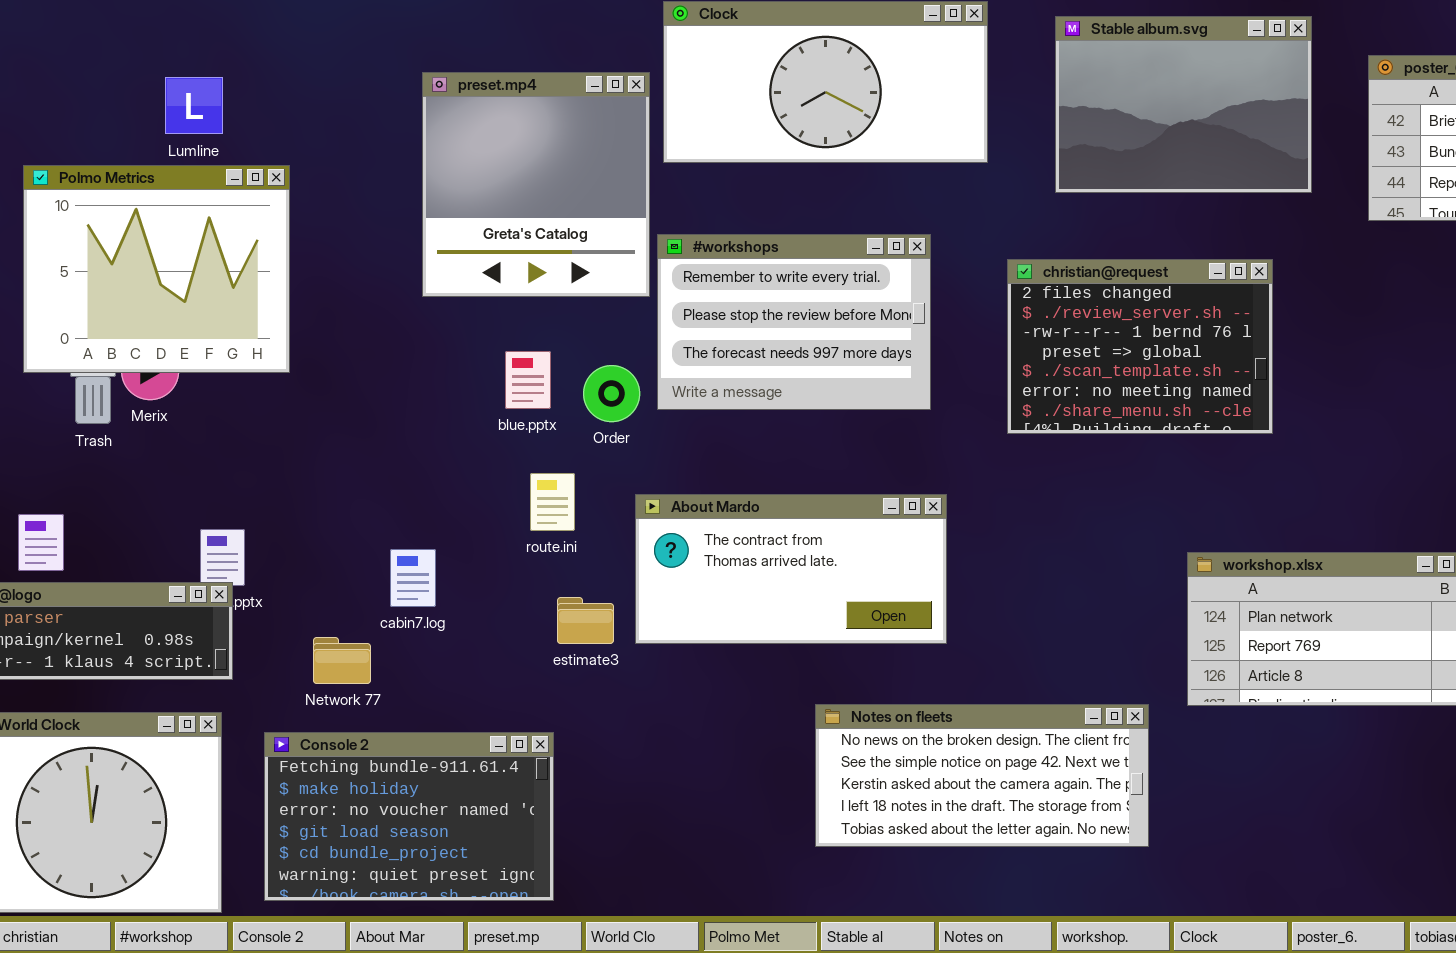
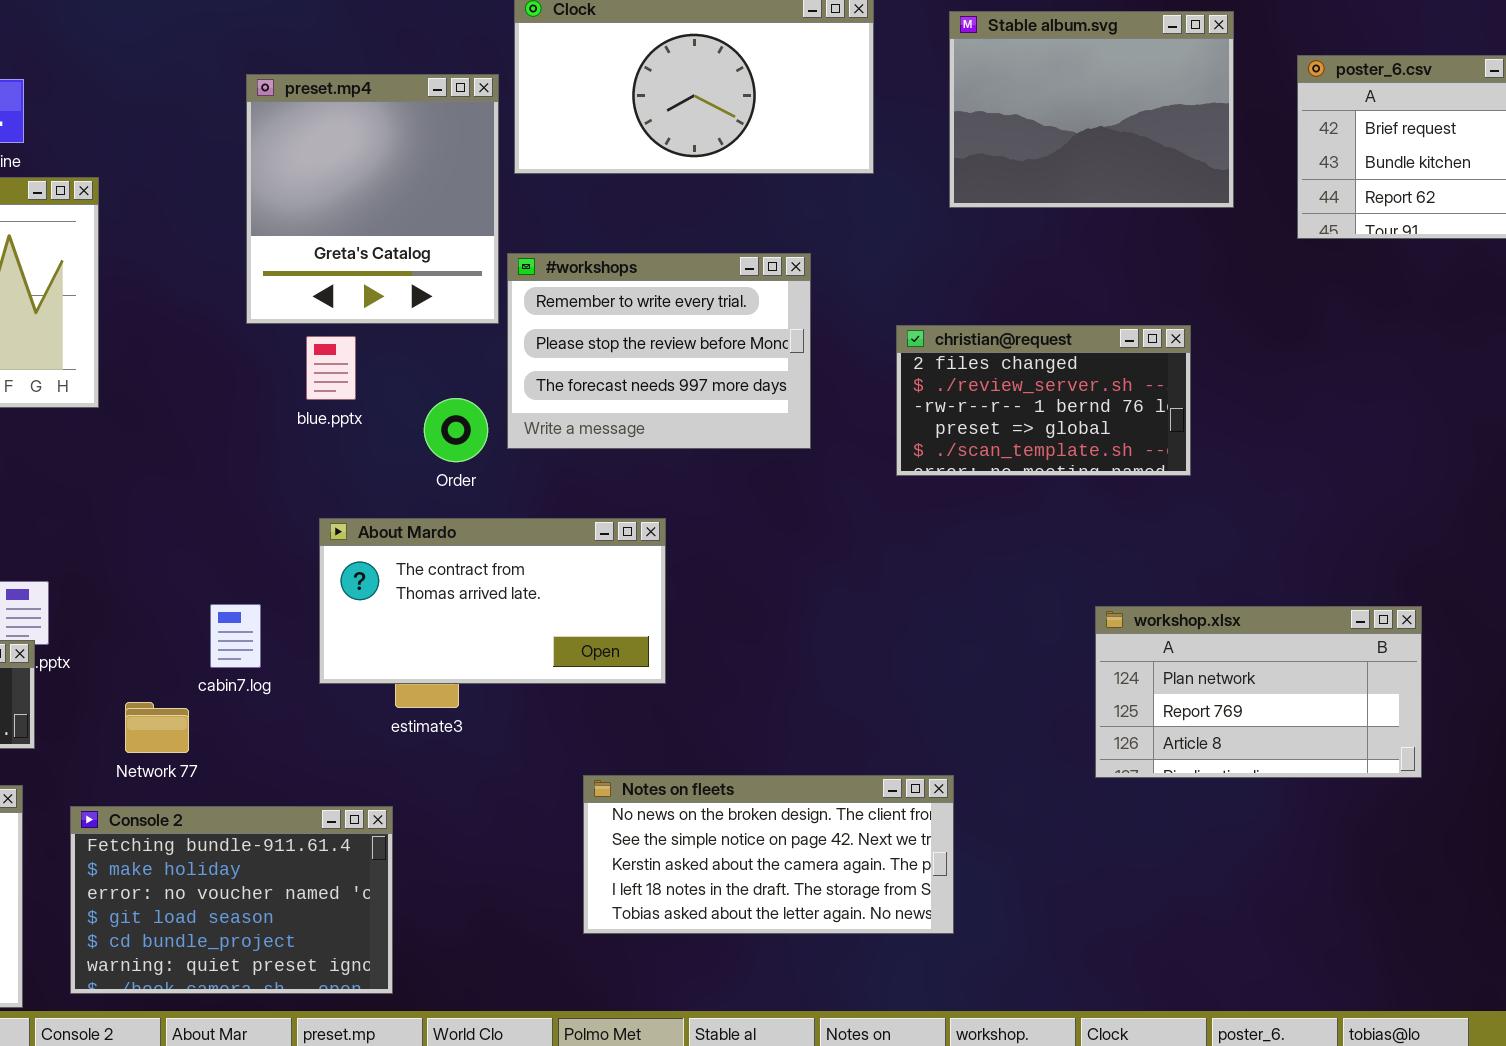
christian@request: [1007,259,1273,434] -> [896,325,1191,476], resized
blue.pptx: [505,351,551,409] -> [306,336,356,400], moved
About Mardo: [635,494,947,644] -> [319,518,666,684], moved
Notes on fleets: [815,704,1149,847] -> [583,775,954,934], moved

